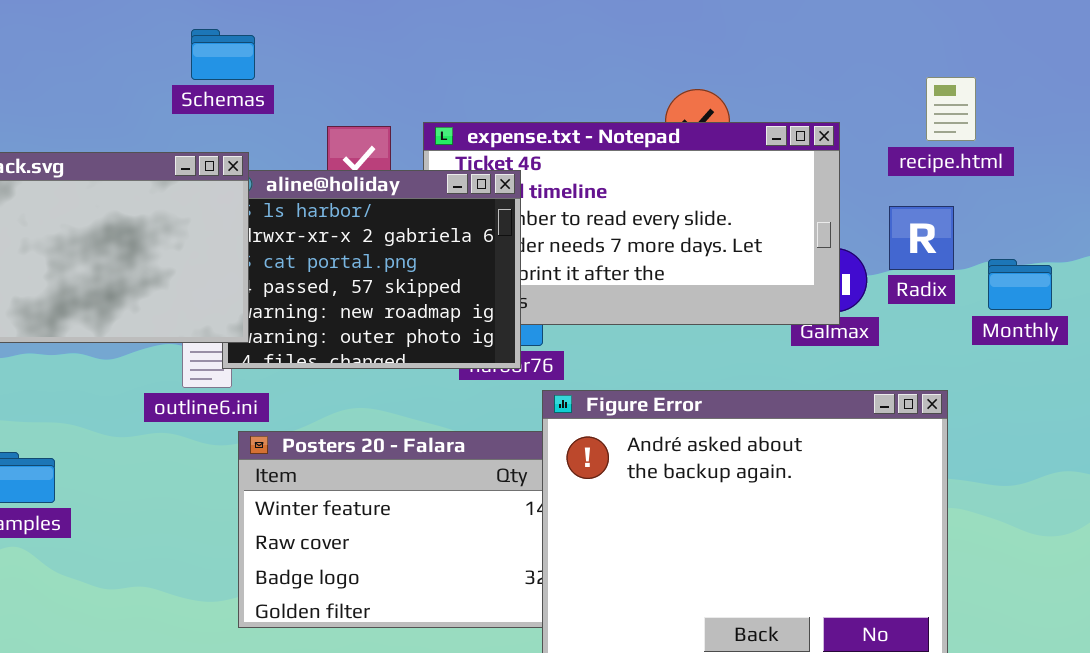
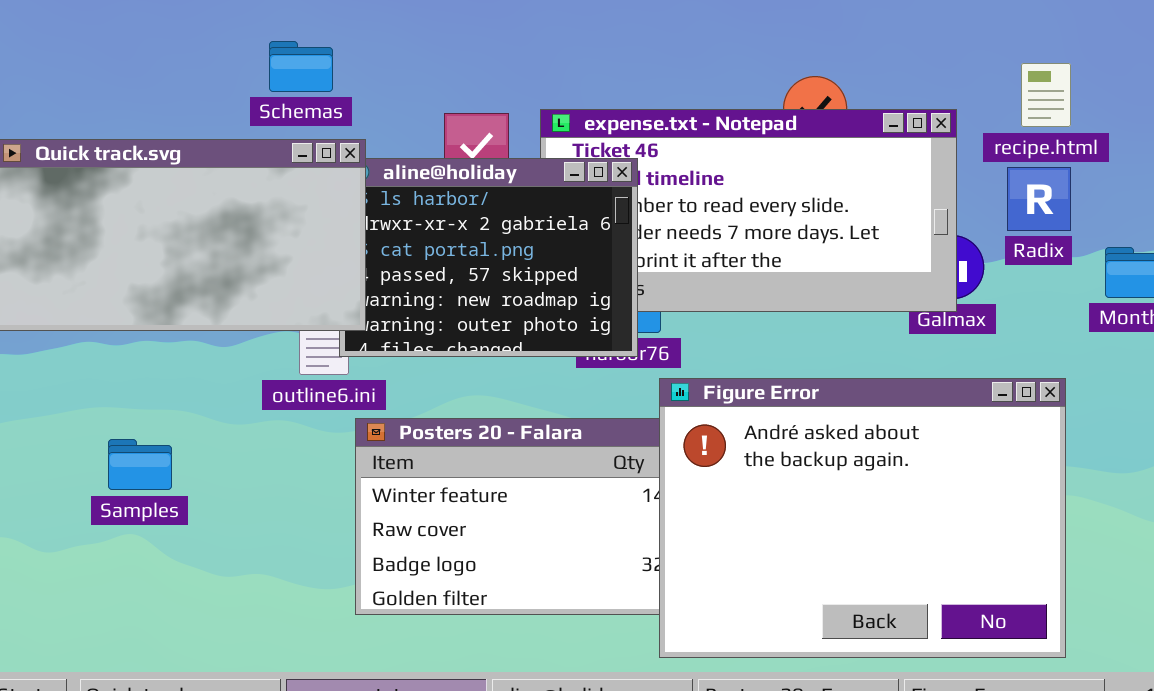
Schemas: [191,29,255,80] -> [269,41,333,92], moved
recipe.html: [926,77,976,141] -> [1021,63,1071,127], moved
Radix: [889,206,954,270] -> [1007,167,1071,231], moved

